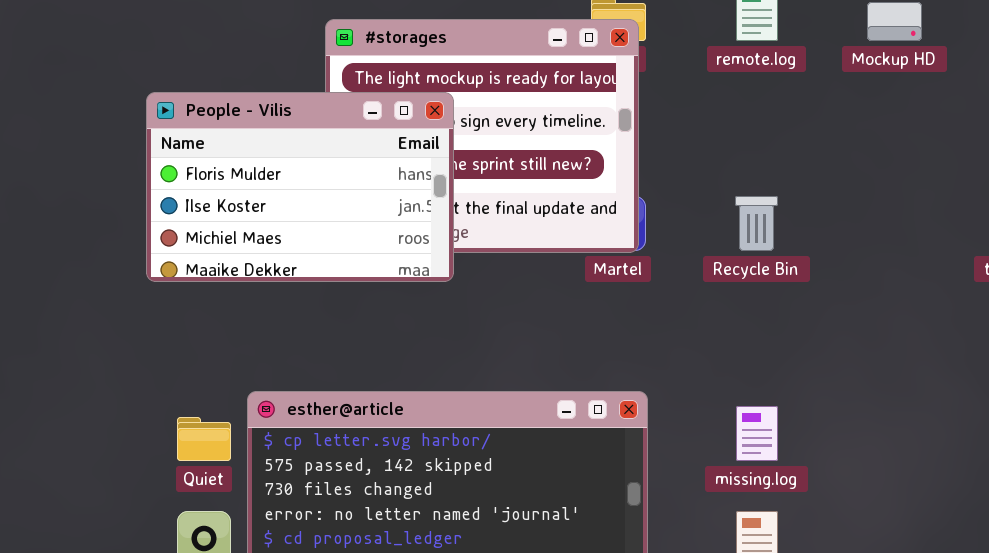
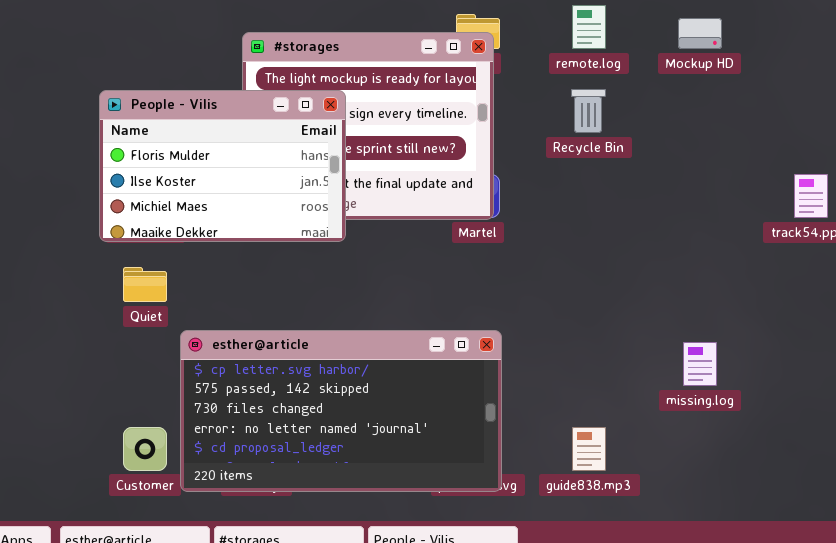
Recycle Bin: [735,196,778,251] -> [571,89,606,133], moved
missing.log: [736,406,778,461] -> [683,342,717,386], moved
Quiet: [177,417,231,461] -> [123,267,167,302], moved

